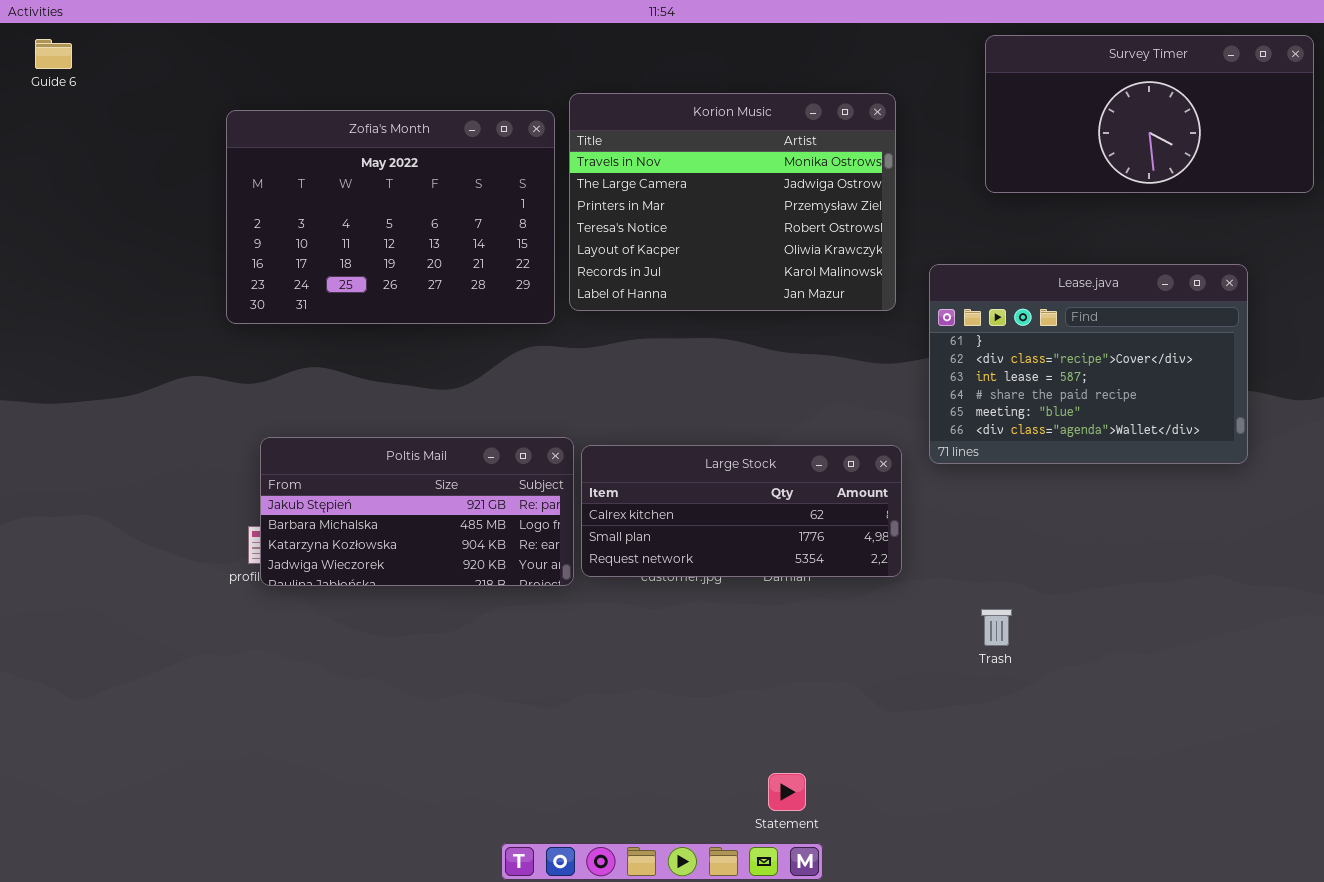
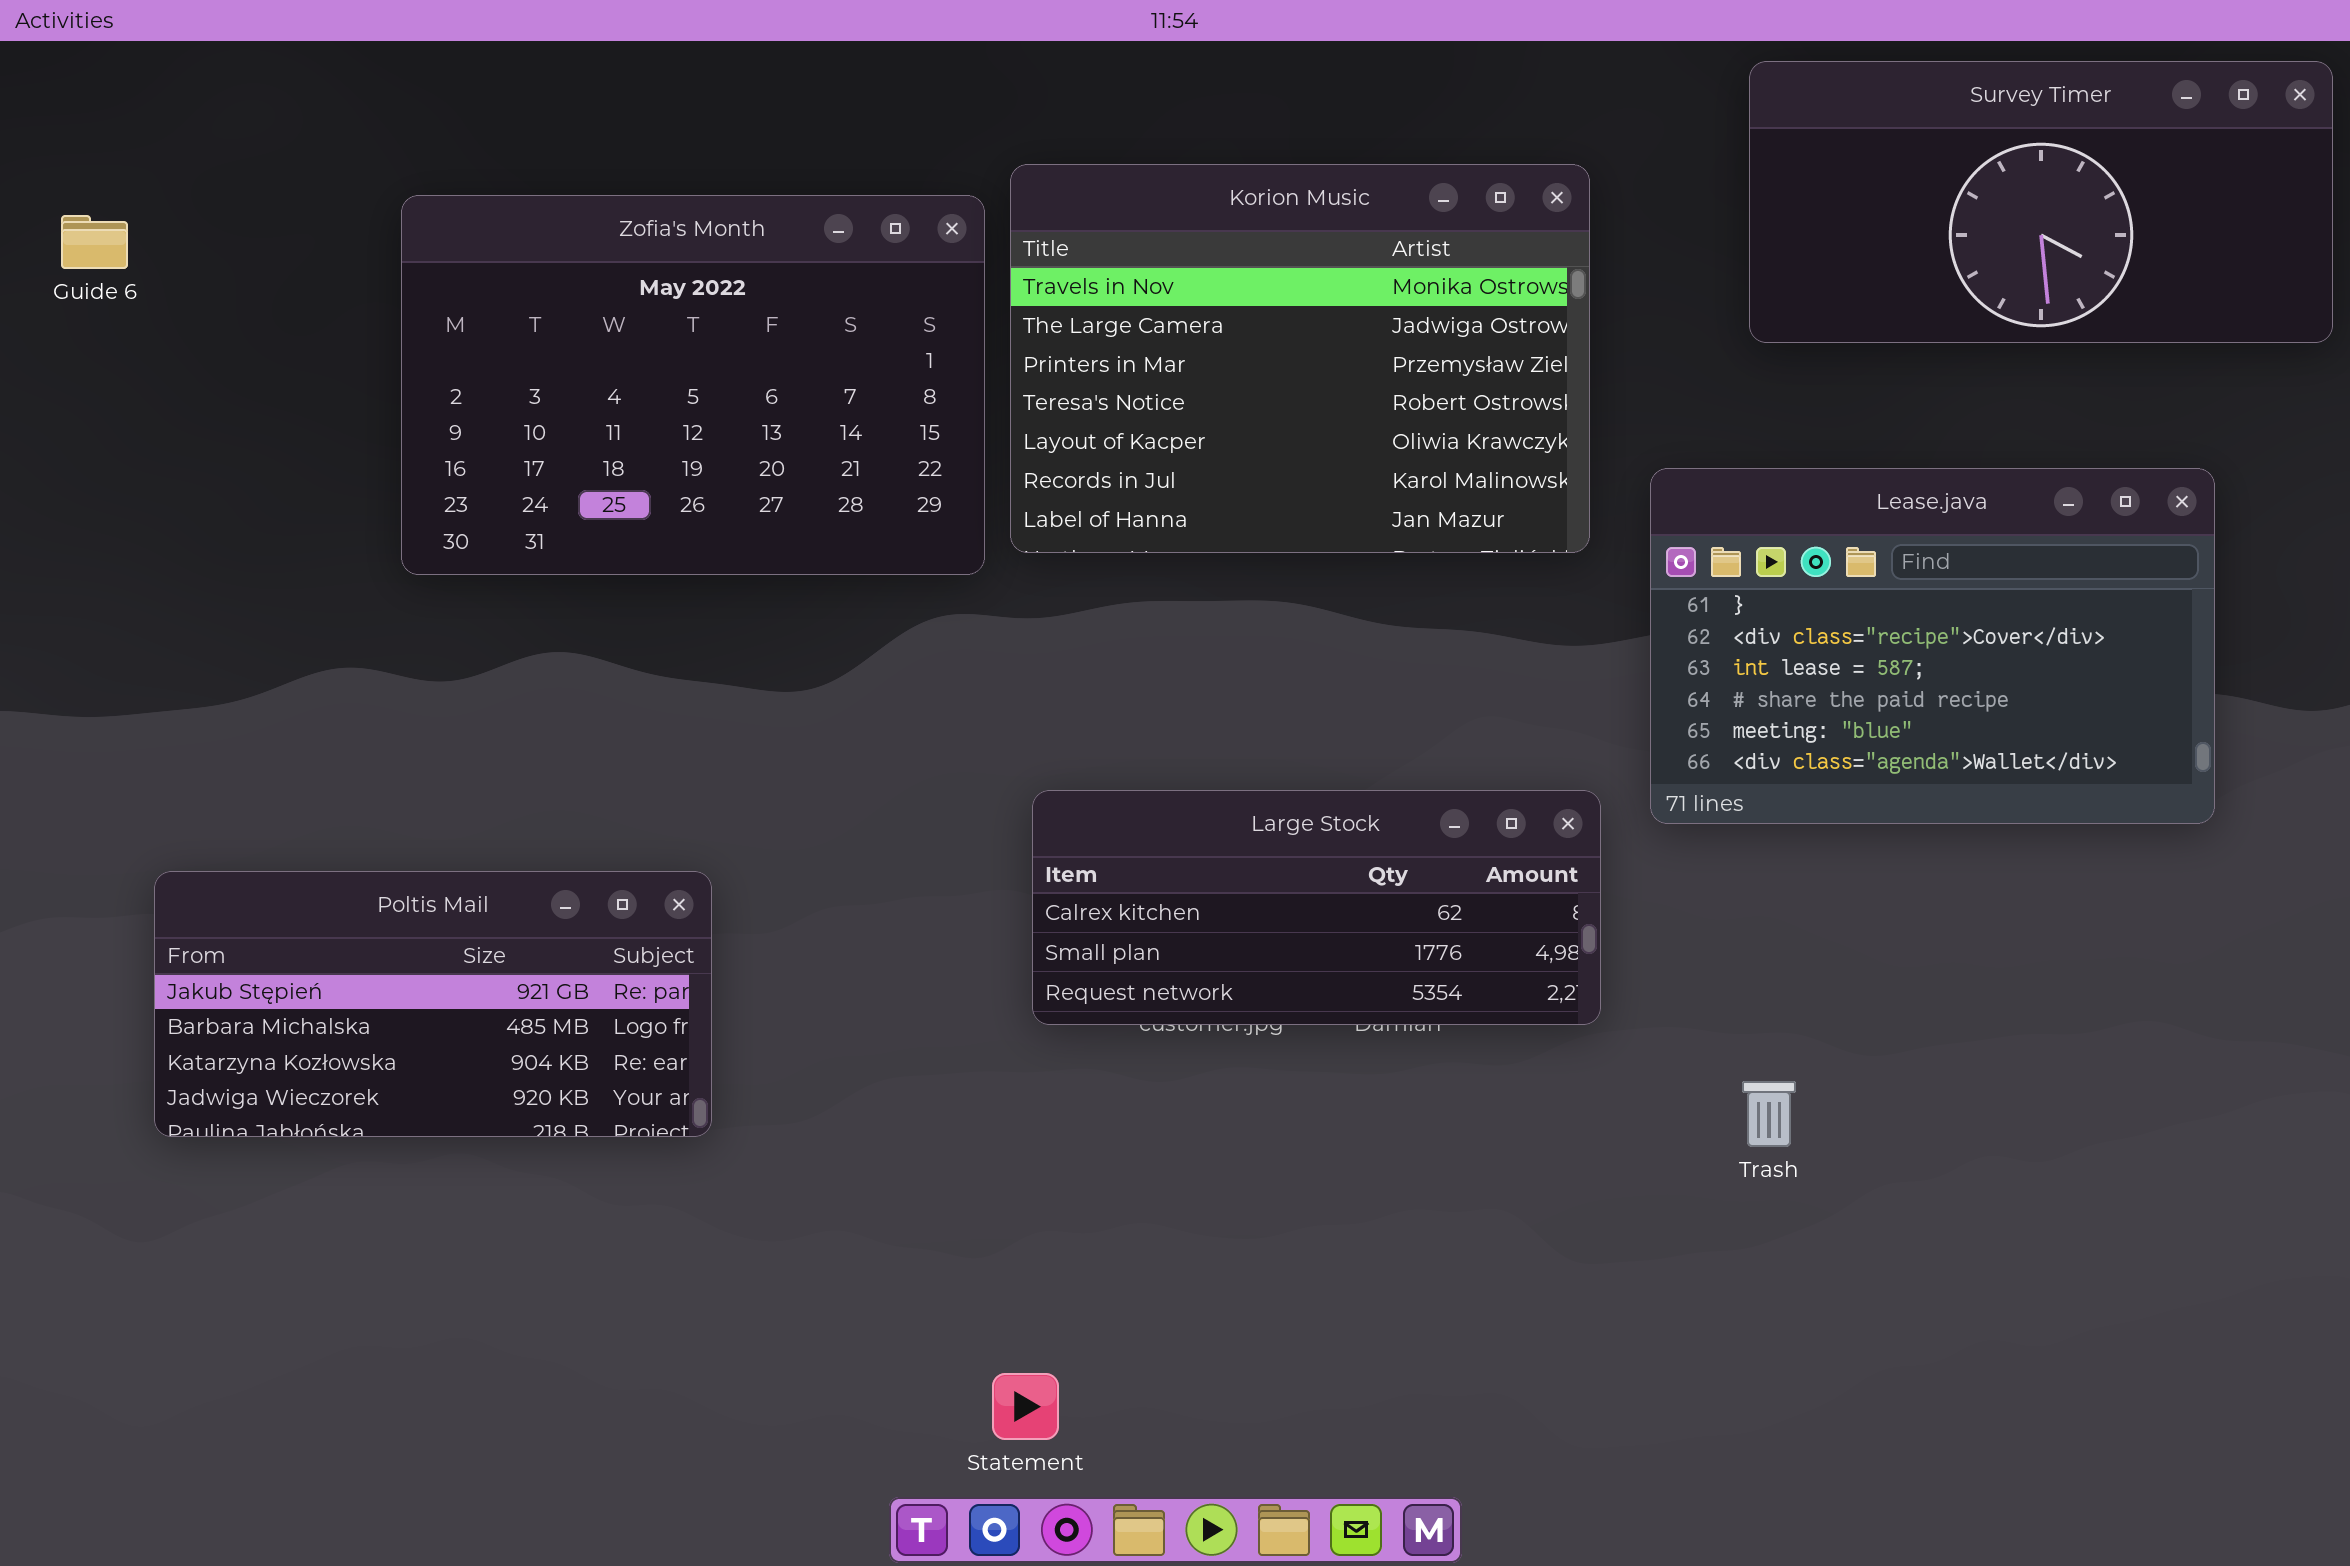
Guide 6: [35,39,72,69] -> [61,215,128,269], moved
Poltis Mail: [260,437,574,586] -> [154,871,712,1137], moved
Statement: [768,773,806,811] -> [992,1373,1059,1440], moved

